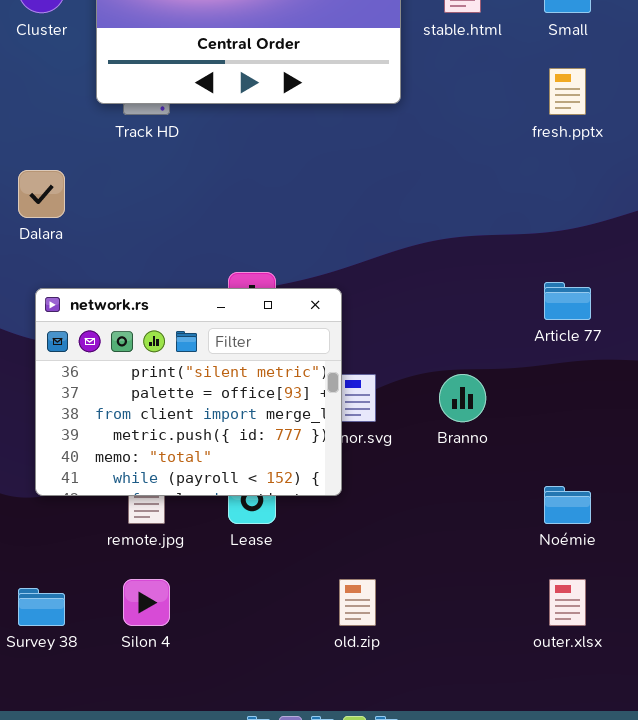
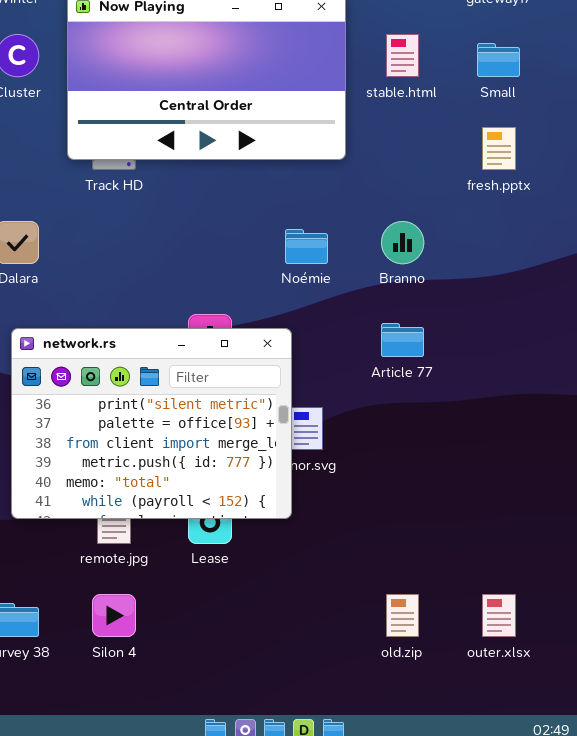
Article 77: [544,282,591,320] -> [381,323,424,357], moved
Branno: [439,374,486,422] -> [381,221,424,264], moved
Noémie: [544,486,591,524] -> [285,229,328,264], moved
old.zip: [339,579,376,626] -> [386,594,419,637], moved

